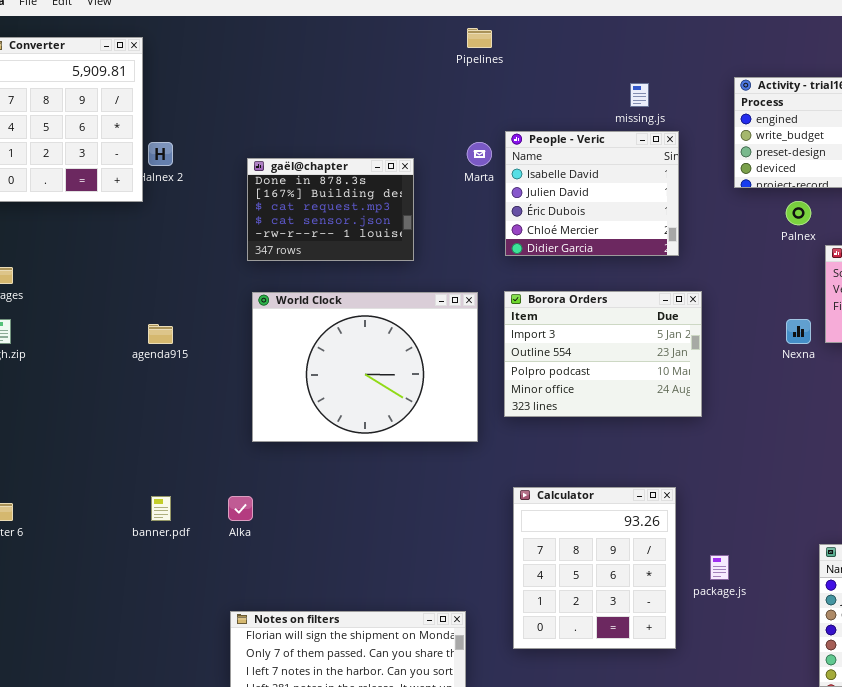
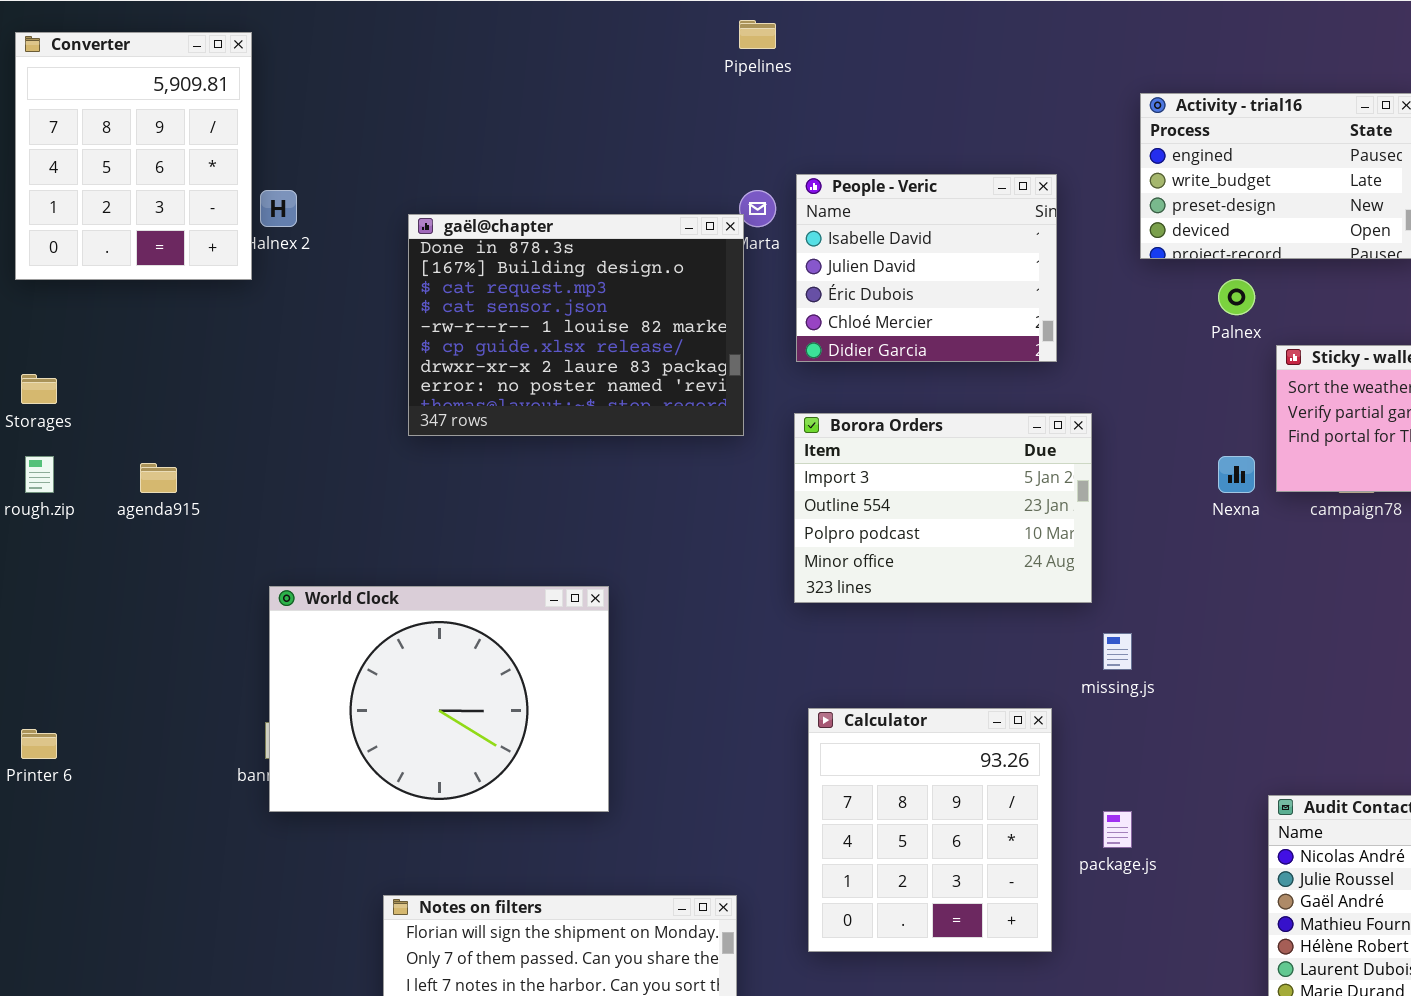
missing.js: [630,83,649,107] -> [1103,633,1132,670], moved
gaël@chapter: [247,158,414,261] -> [408,214,744,436], resized
World Clock: [252,292,478,442] -> [269,586,609,812], moved
agenda915: [148,324,173,344] -> [140,463,177,493], moved

